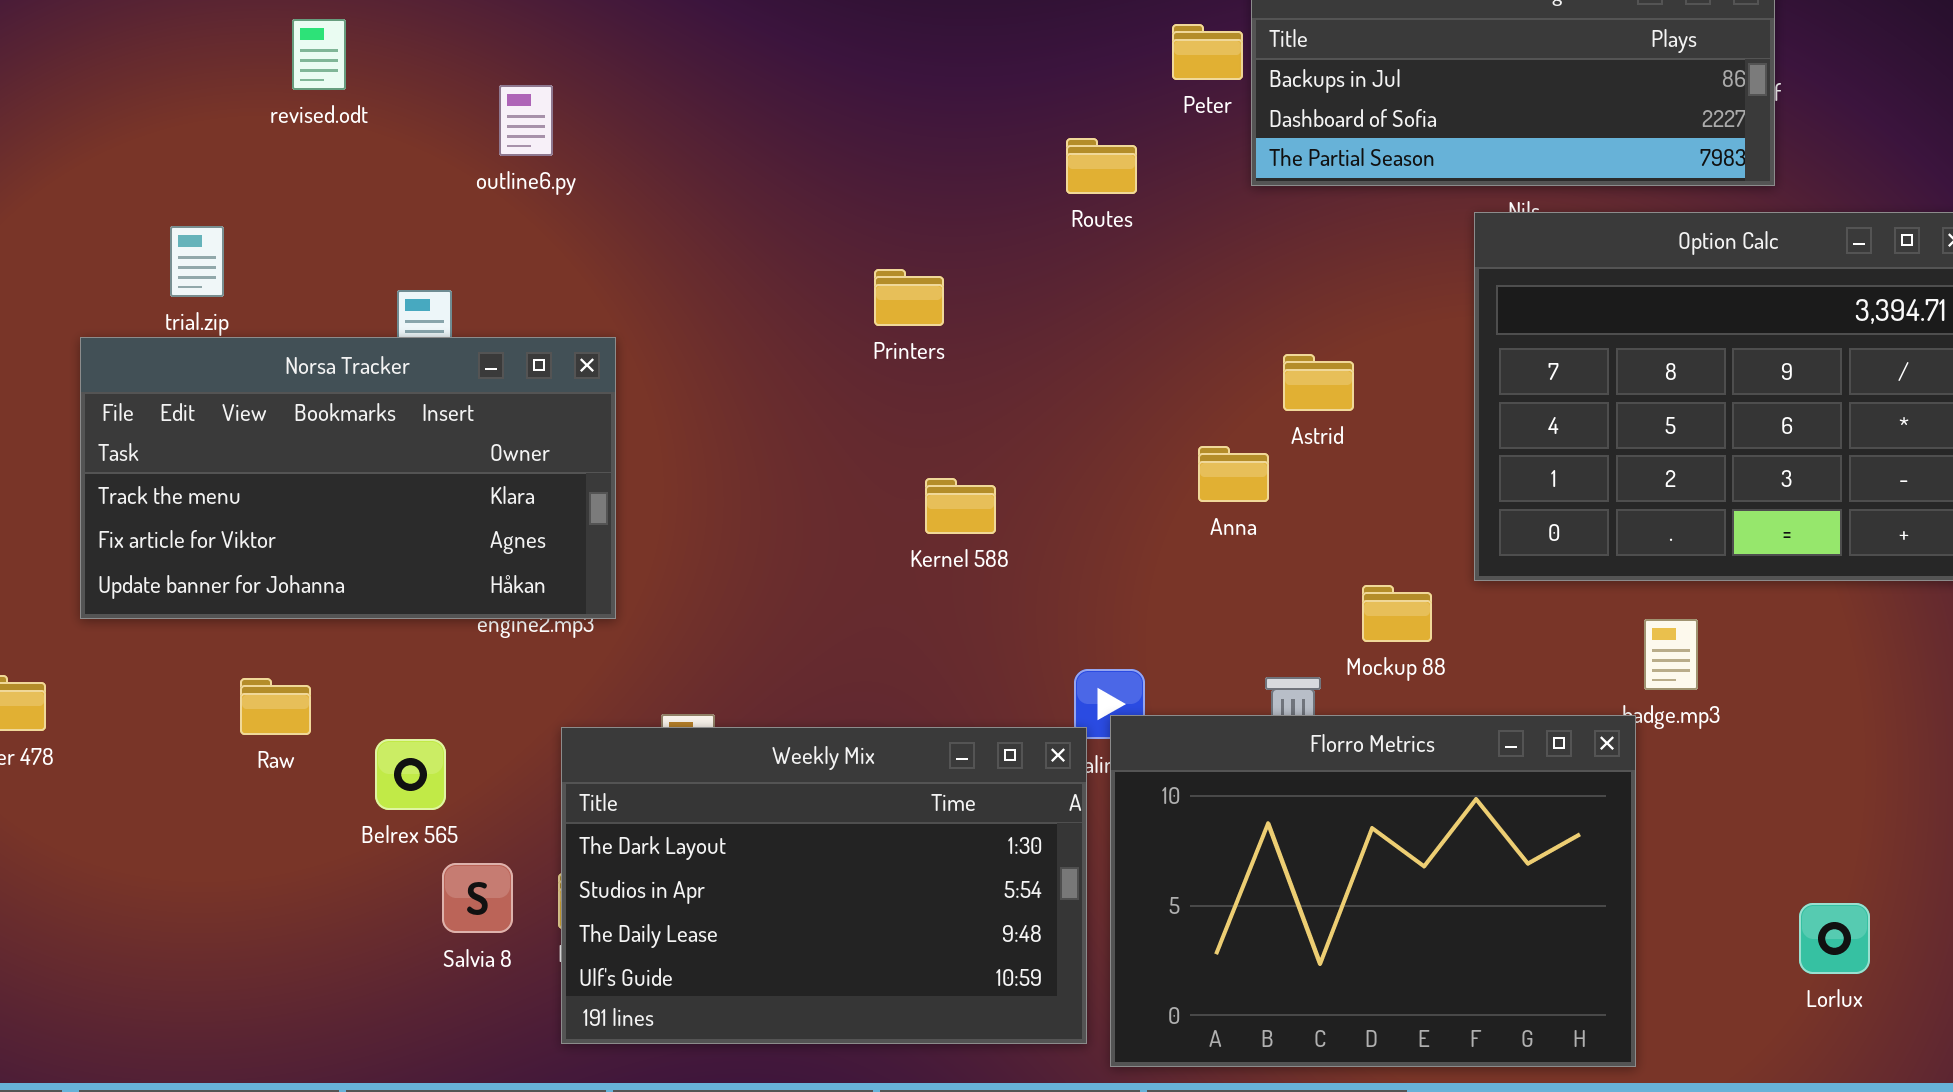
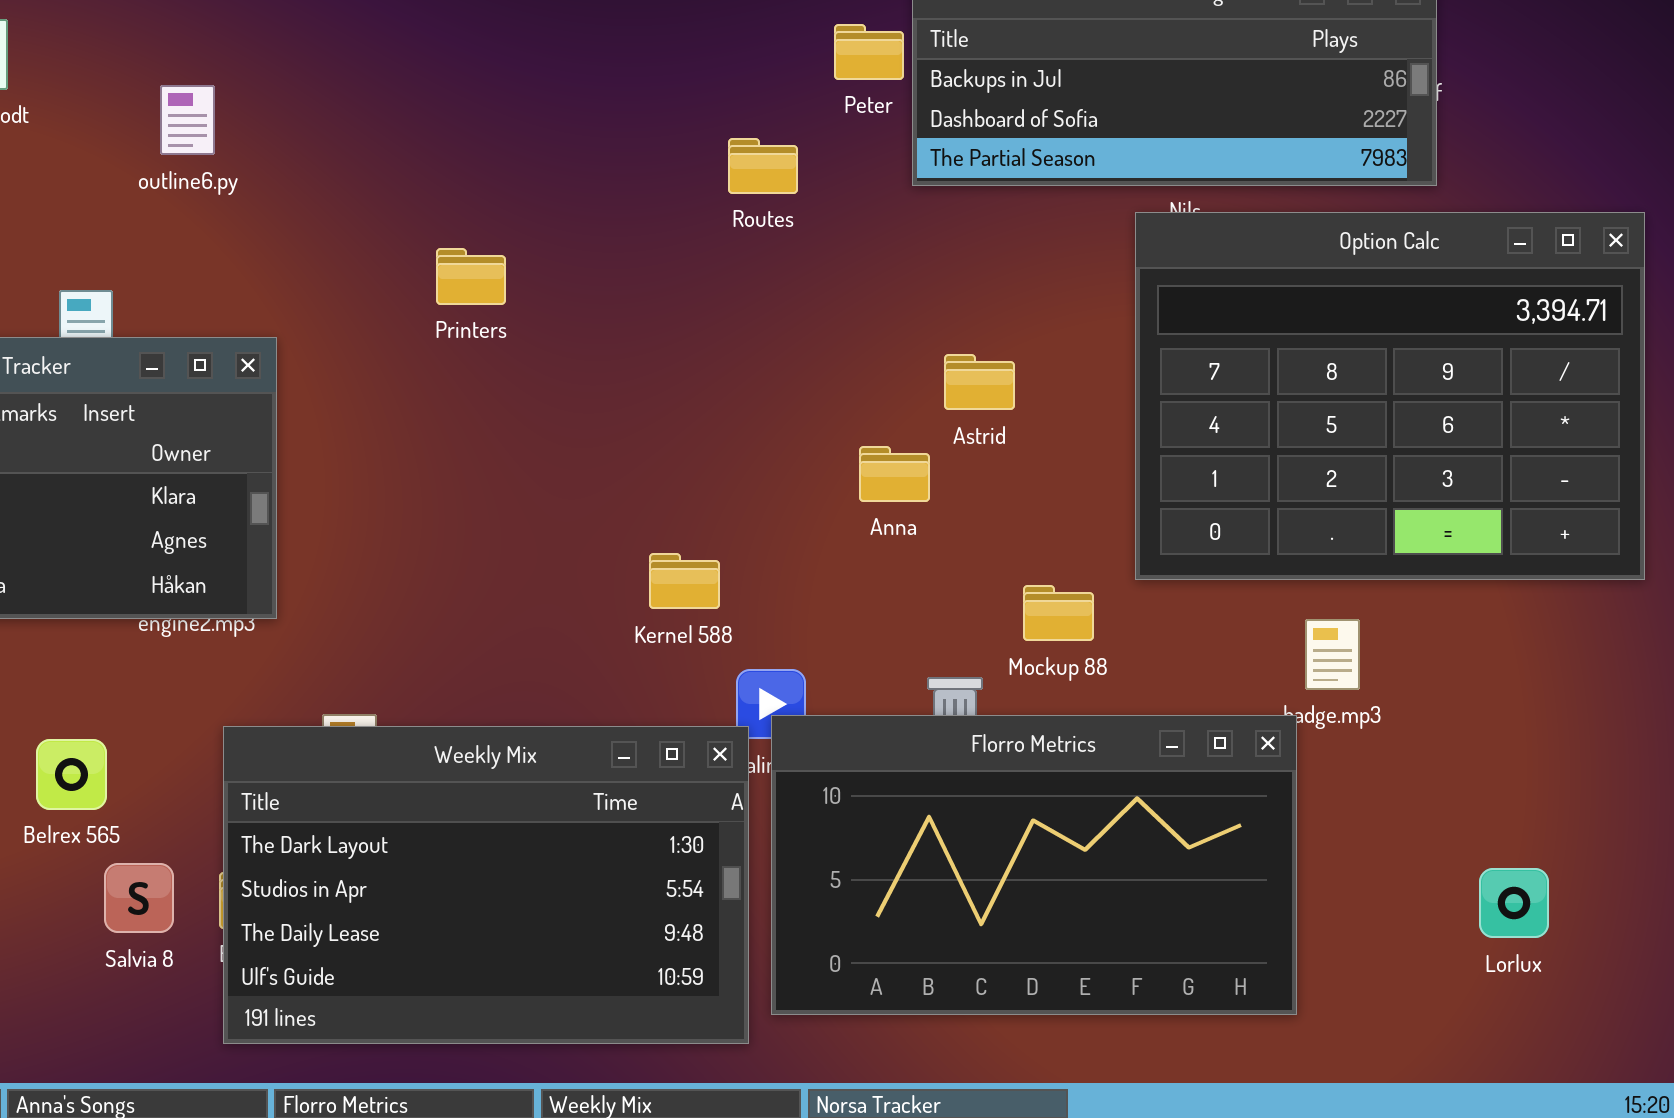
Printers: [874,269,944,326] -> [436,248,506,305], moved
Kernel 588: [925,478,996,534] -> [649,553,720,609], moved
Florro Metrics: [1110,715,1636,1067] -> [771,715,1297,1015], resized
Lorlux: [1799,903,1870,974] -> [1479,868,1549,938], moved

